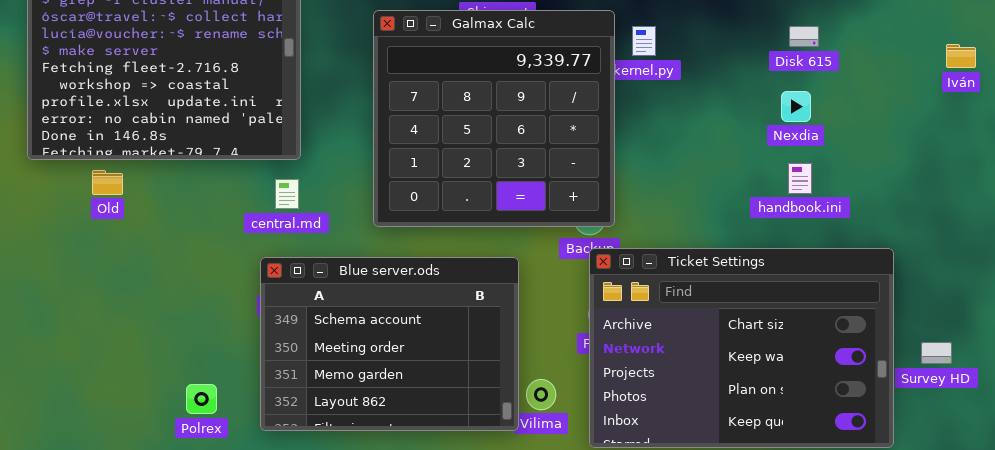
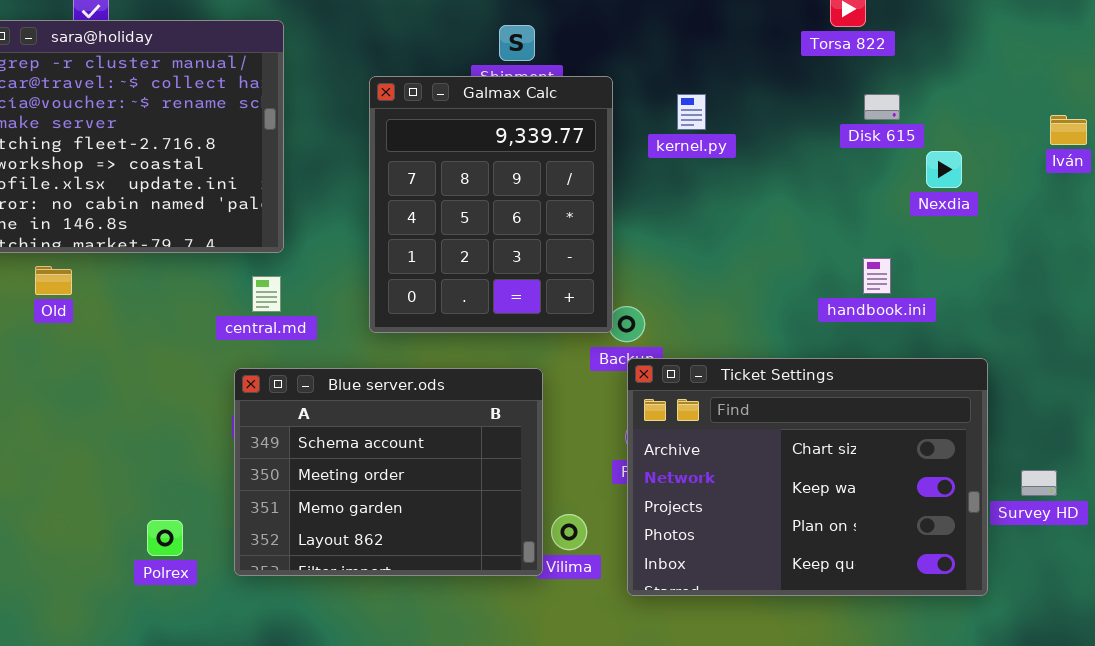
Galmax Calc: [373,10,615,227] -> [369,76,613,333], resized
Nexdia: [781,91,811,122] -> [926,151,962,188], moved

